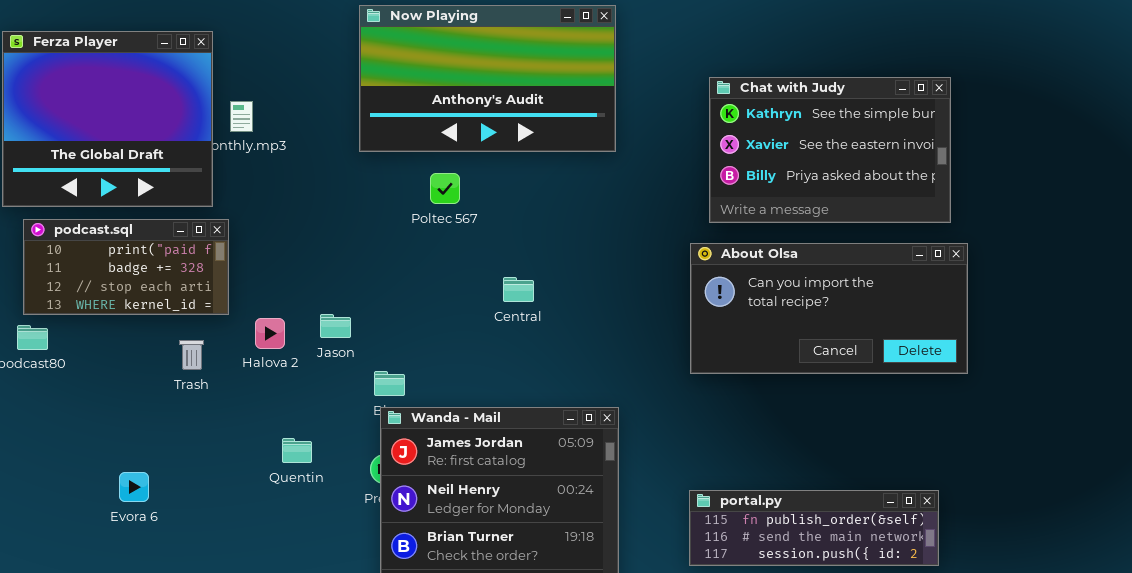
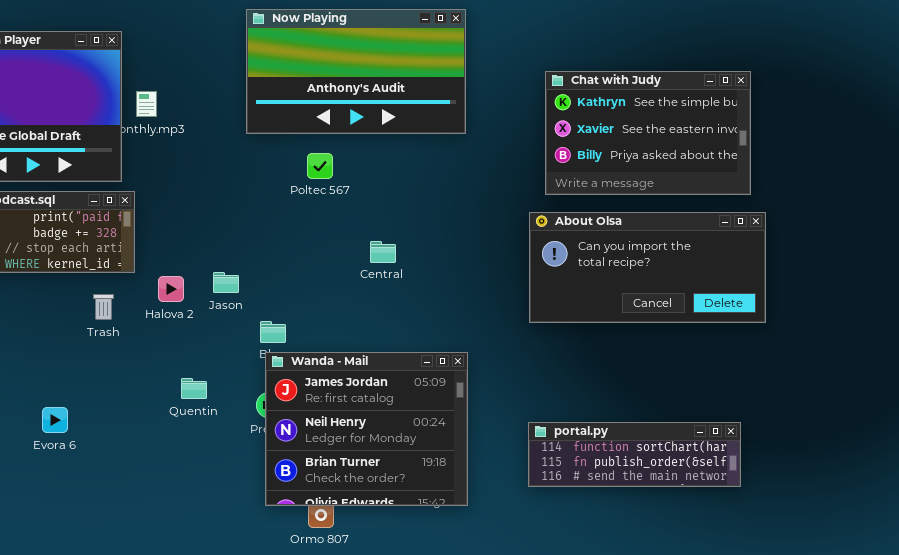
portal.py: [689,490,939,566] -> [528,422,741,487], scrolled up 1 row

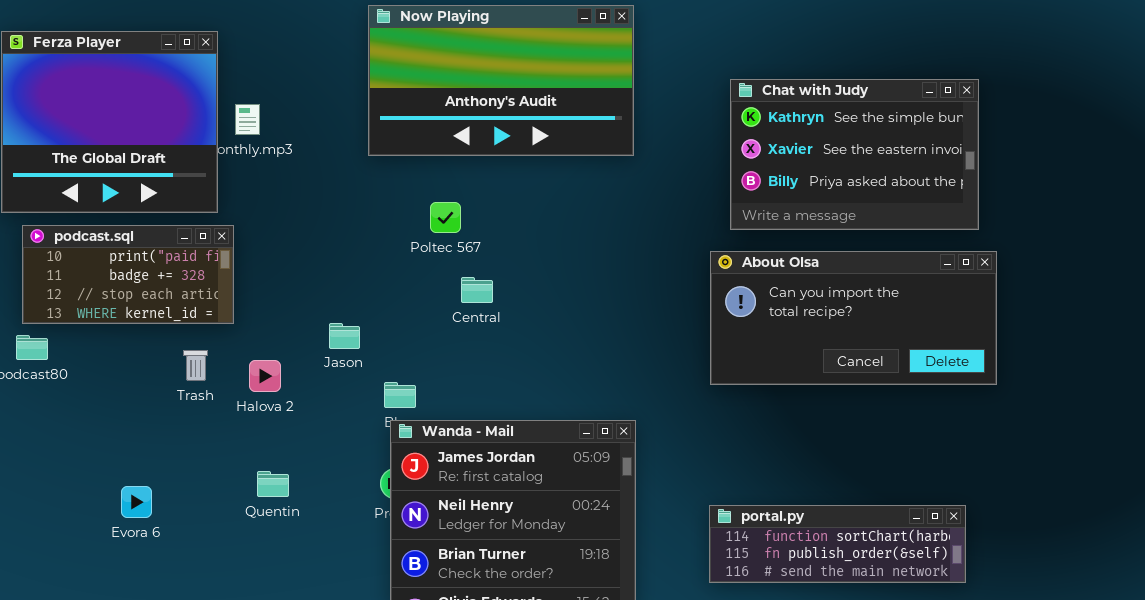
Poltec 567: [307,153,333,179] -> [430,202,461,233], moved
Central: [370,241,396,263] -> [461,277,493,303], moved
Halova 2: [158,276,184,302] -> [249,360,281,392], moved
Quentin: [181,378,207,399] -> [257,471,289,497], moved

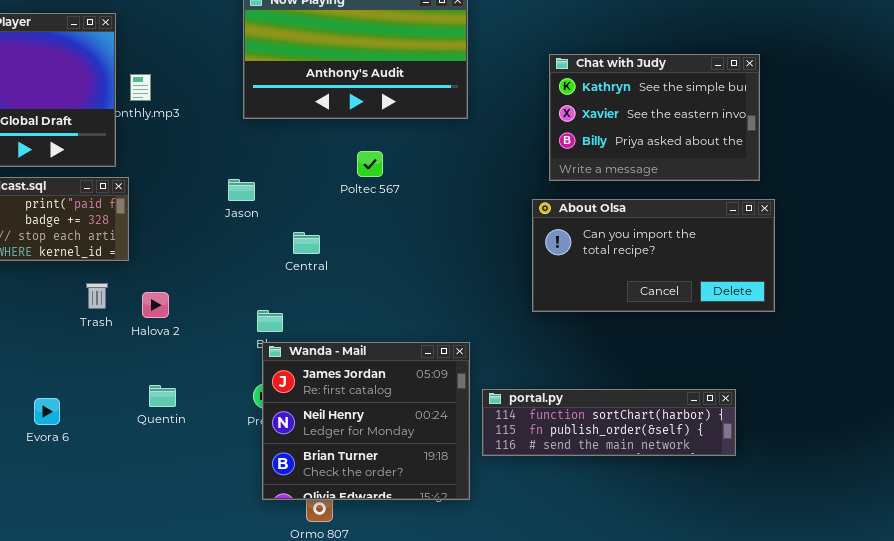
Poltec 567: [430,202,461,233] -> [357,151,383,177], moved
Central: [461,277,493,303] -> [293,232,320,254], moved
Jason: [329,323,360,349] -> [228,179,255,201], moved
portal.py: [709,505,966,583] -> [482,389,736,456], moved, resized

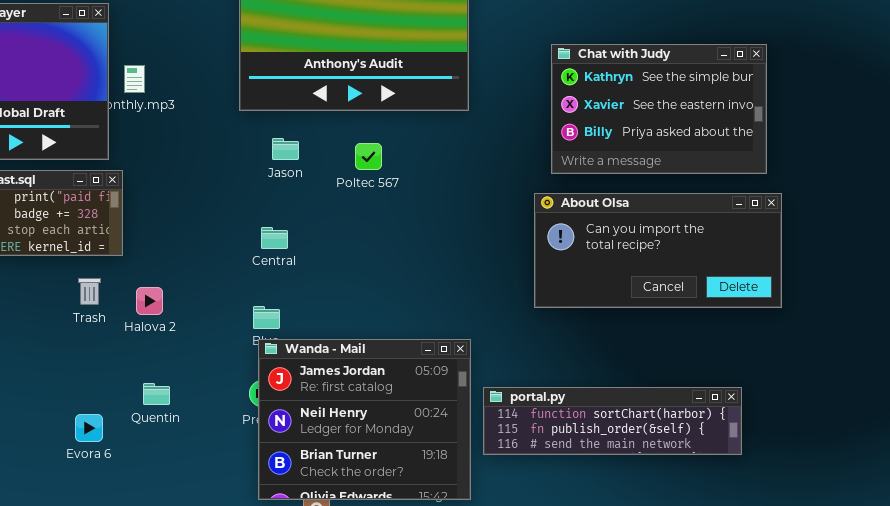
Jason: [228,179,255,201] -> [272,138,299,160], moved
Central: [293,232,320,254] -> [261,227,288,249], moved
Evora 6: [34,398,60,425] -> [75,414,103,442], moved

